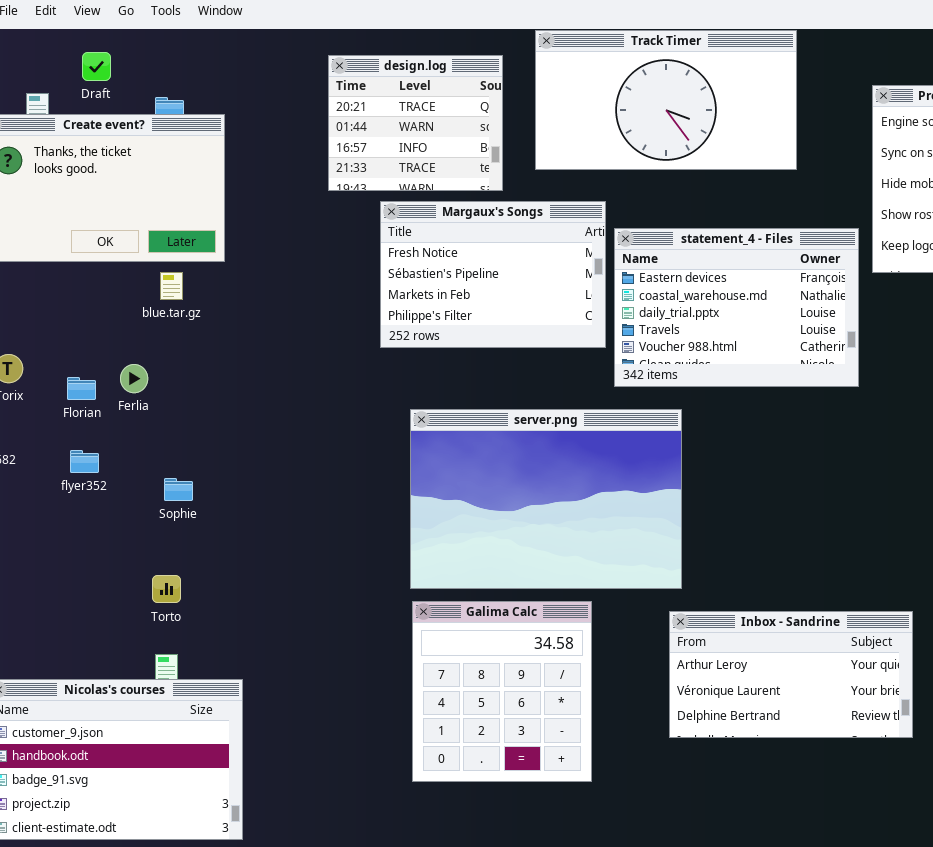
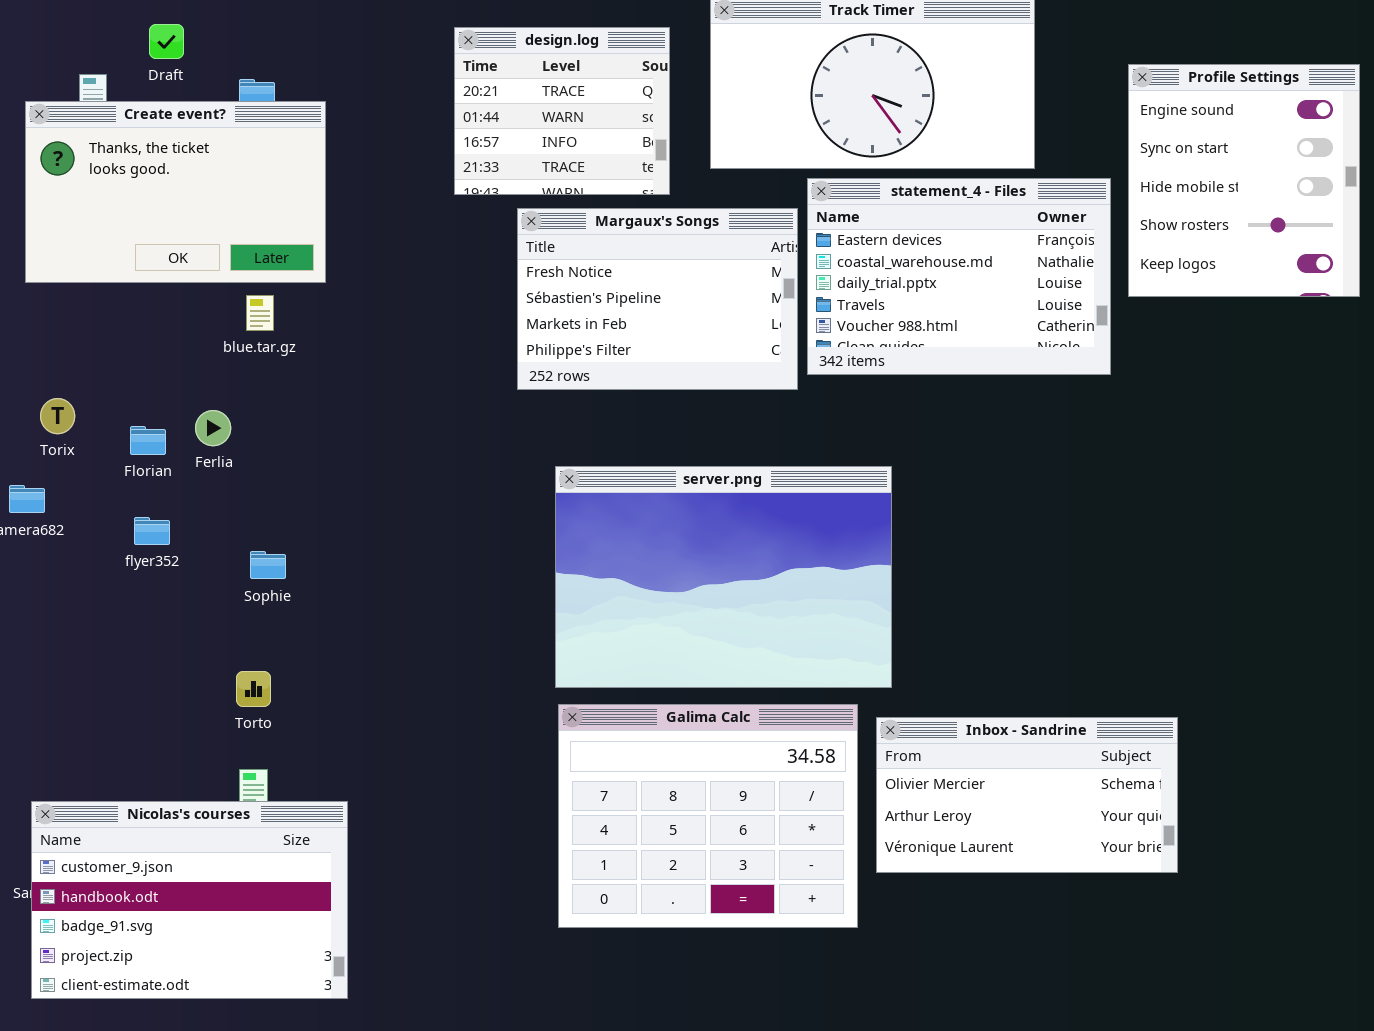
statement_4 - Files: [614,228,859,387] -> [807,178,1111,375], moved
Galima Calc: [412,601,592,782] -> [558,704,858,928], resized
Inbox - Sandrine: [669,611,913,738] -> [876,717,1178,873], scrolled up 1 row

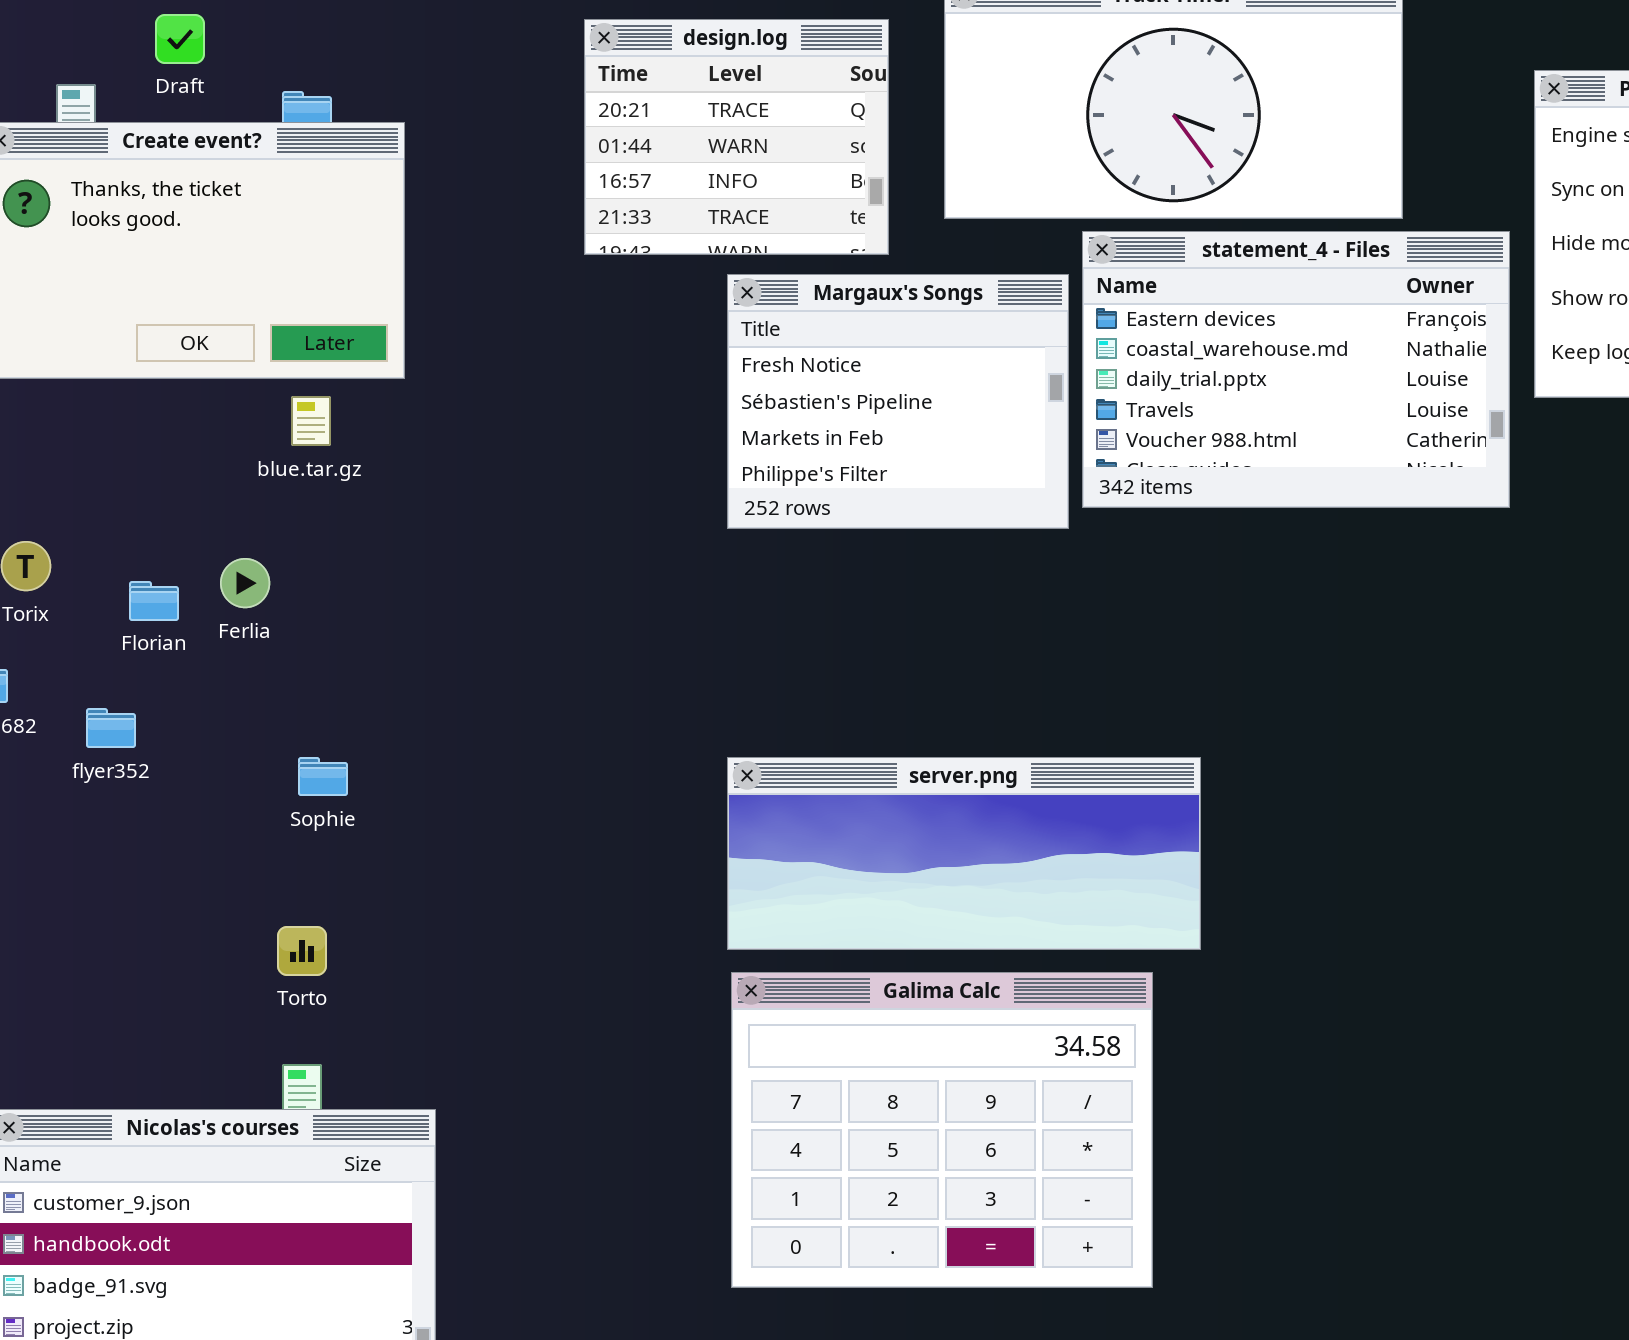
Margaux's Songs: [517,208,798,390] -> [727,274,1069,529], resized
server.png: [555,466,892,688] -> [727,757,1201,950], resized
flyer352: [134,517,170,545] -> [86,708,136,748], moved
Inbox - Sandrine: [876,717,1178,873] -> none, closed

